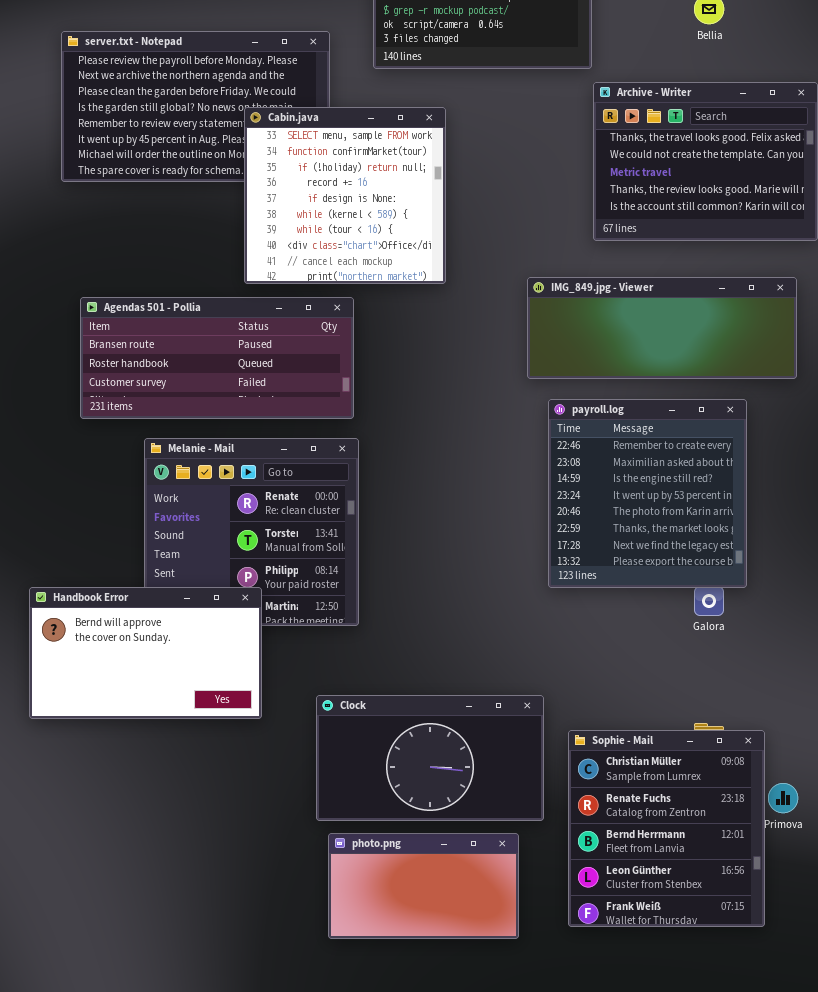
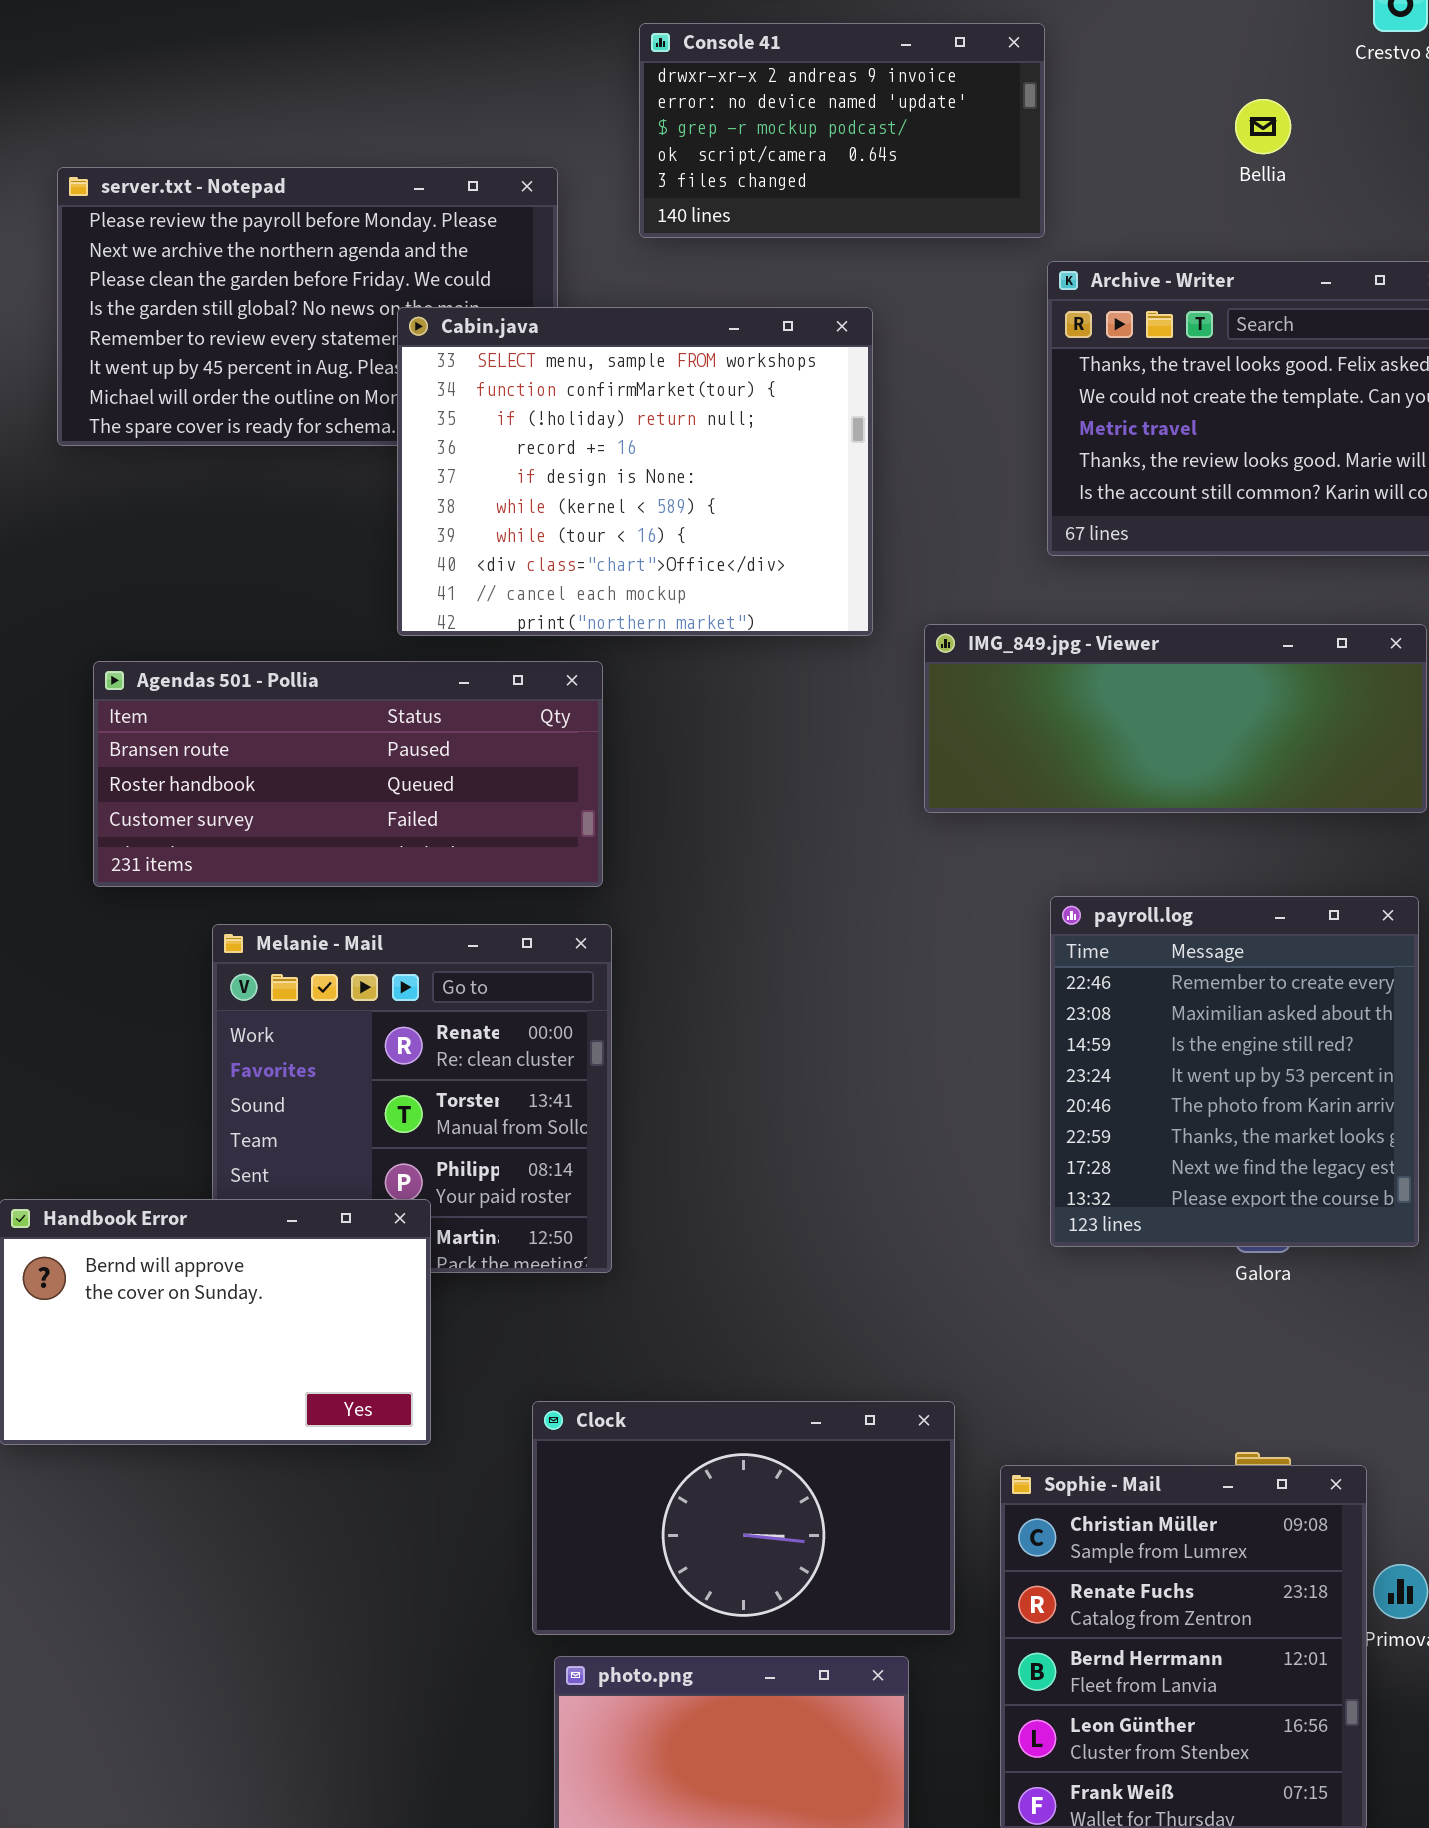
Cabin.java: [244,107,446,284] -> [397,307,873,636], resized
payroll.log: [548,399,747,588] -> [1050,896,1419,1247], moved

